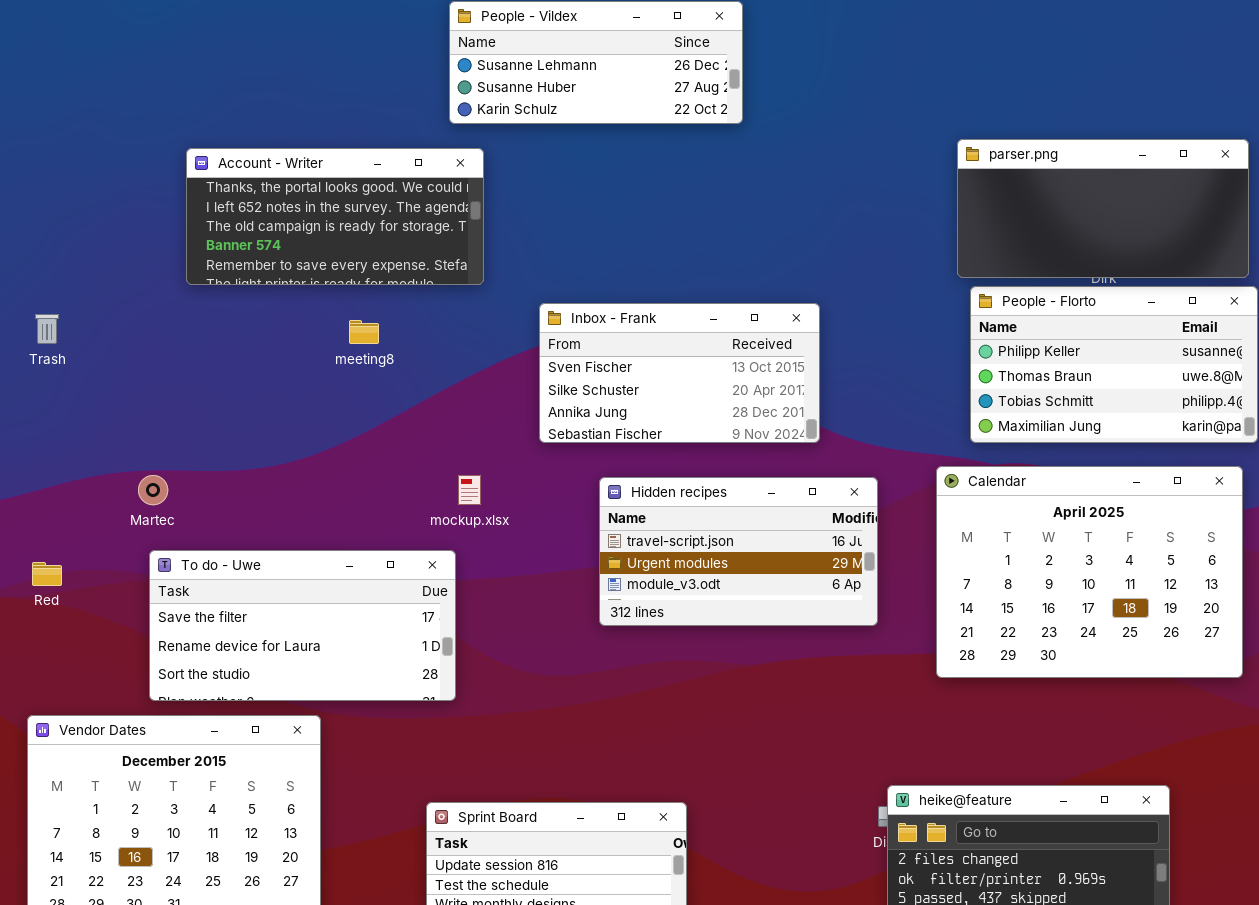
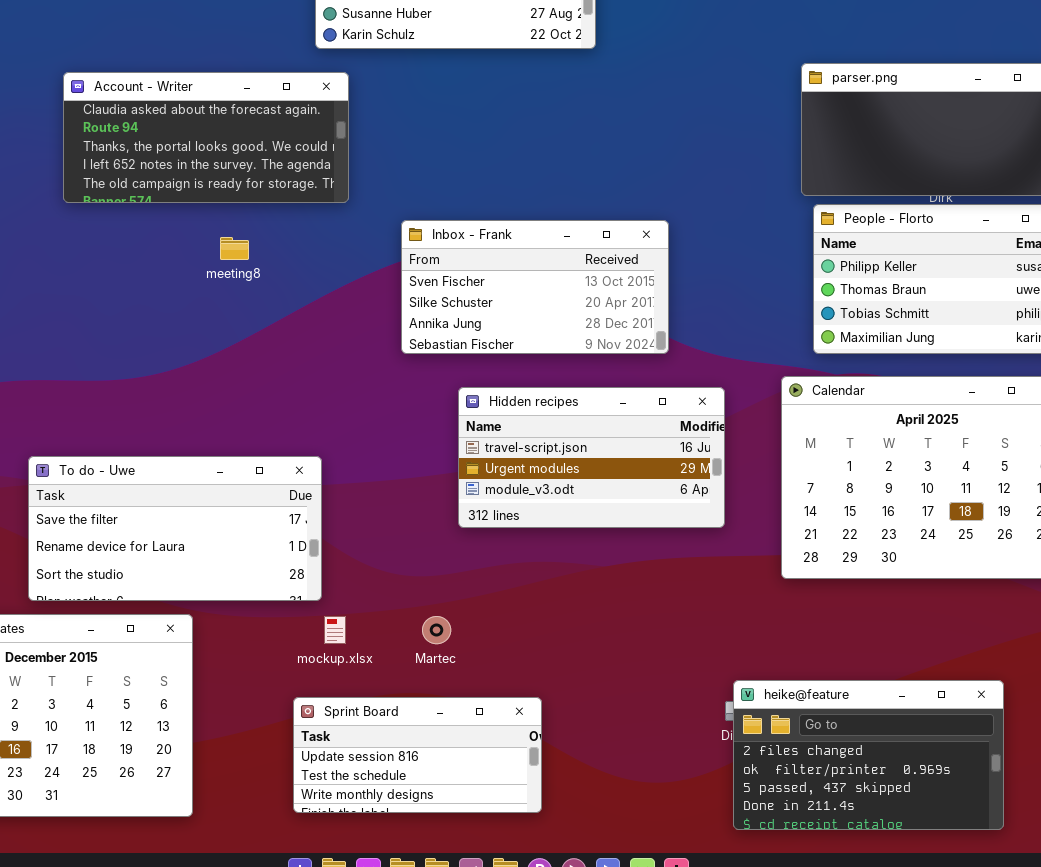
Account - Writer: [186,148,484,285] -> [63,72,349,203], scrolled up 2 rows
Martec: [138,475,168,505] -> [422,616,451,644], moved
mockup.xlsx: [458,475,481,505] -> [324,616,346,644], moved

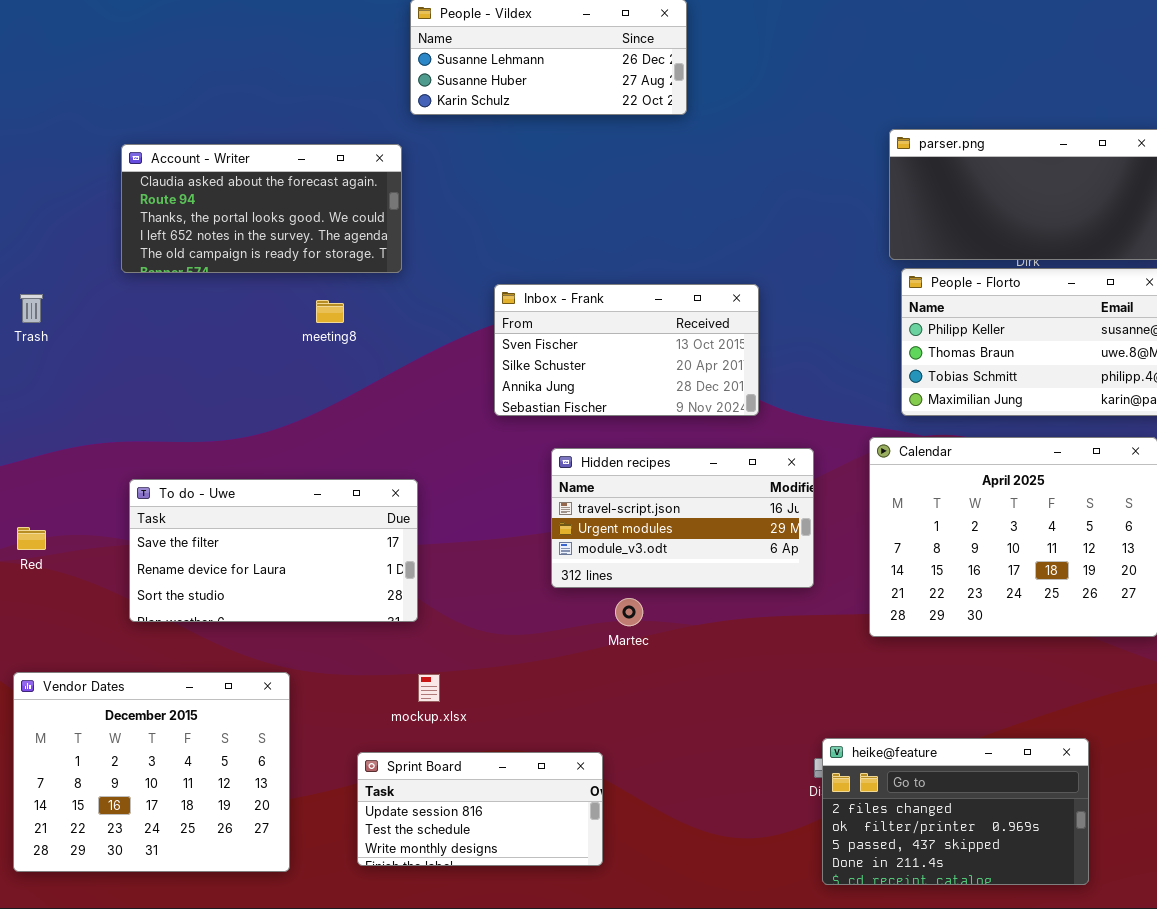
Account - Writer: [63,72,349,203] -> [121,144,402,273], moved
To do - Uwe: [28,456,322,601] -> [129,479,418,622], moved
Martec: [422,616,451,644] -> [615,598,643,626], moved
Sprint Board: [293,697,542,813] -> [357,752,603,866], moved

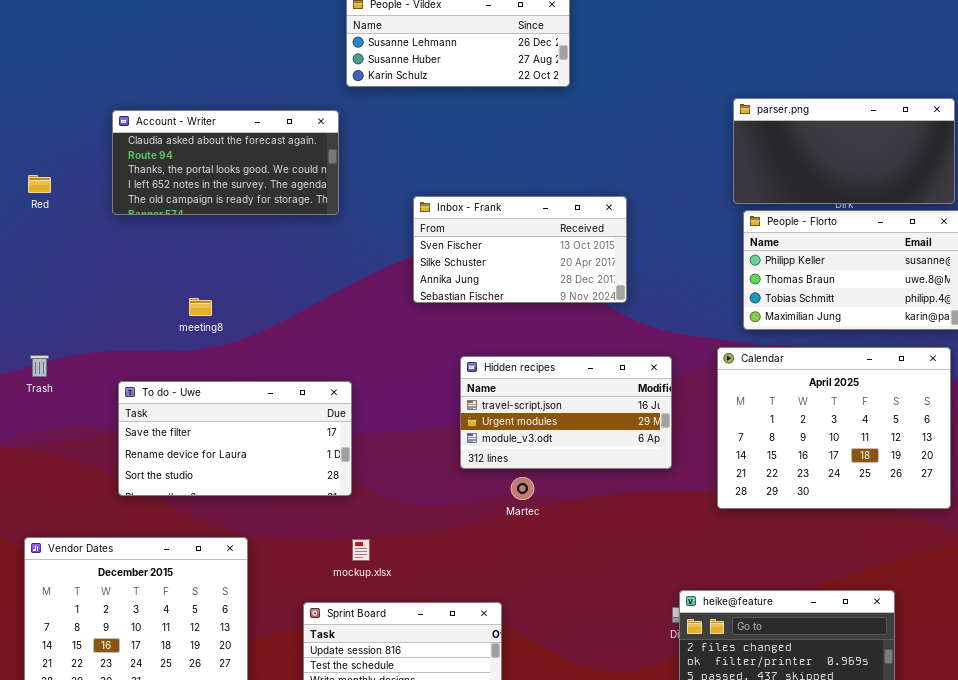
Inbox - Frank: [494,284,759,416] -> [413,196,627,303], moved
Trash: [20,294,43,323] -> [30,355,49,377], moved
meeting8: [316,300,344,323] -> [189,298,212,316], moved
Red: [17,527,46,550] -> [28,175,51,193], moved

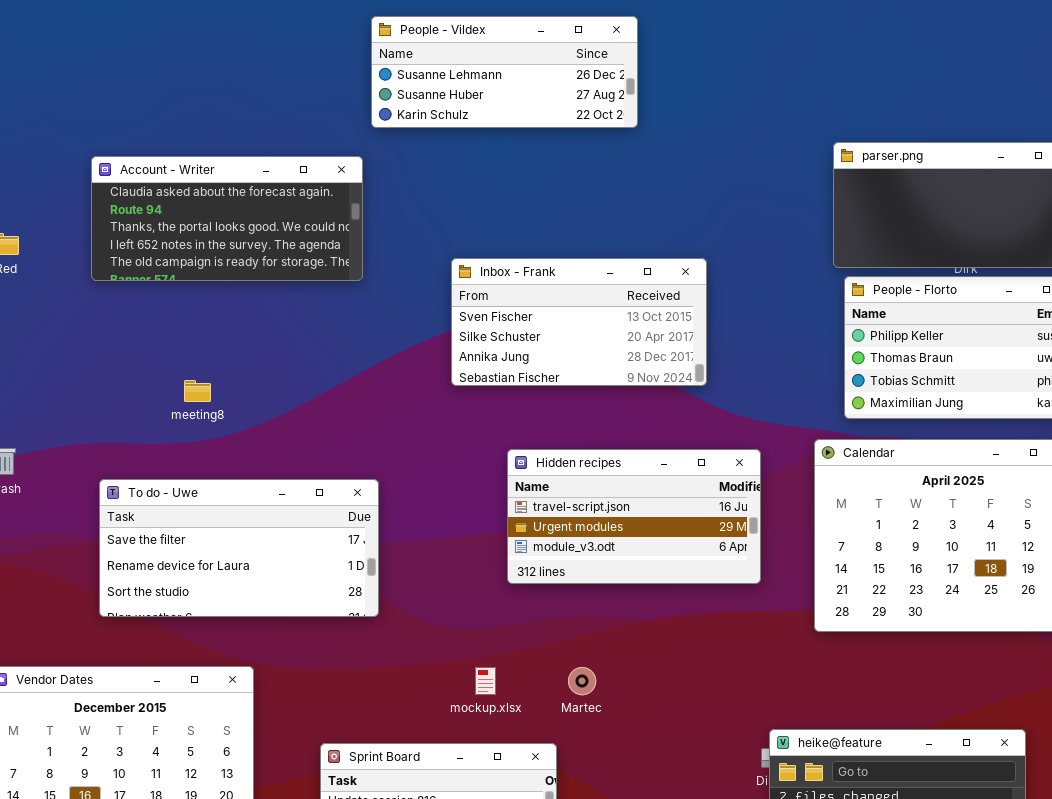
Martec: [511,477,534,500] -> [568,667,596,695], moved
mockup.xlsx: [352,539,370,561] -> [475,667,496,695], moved

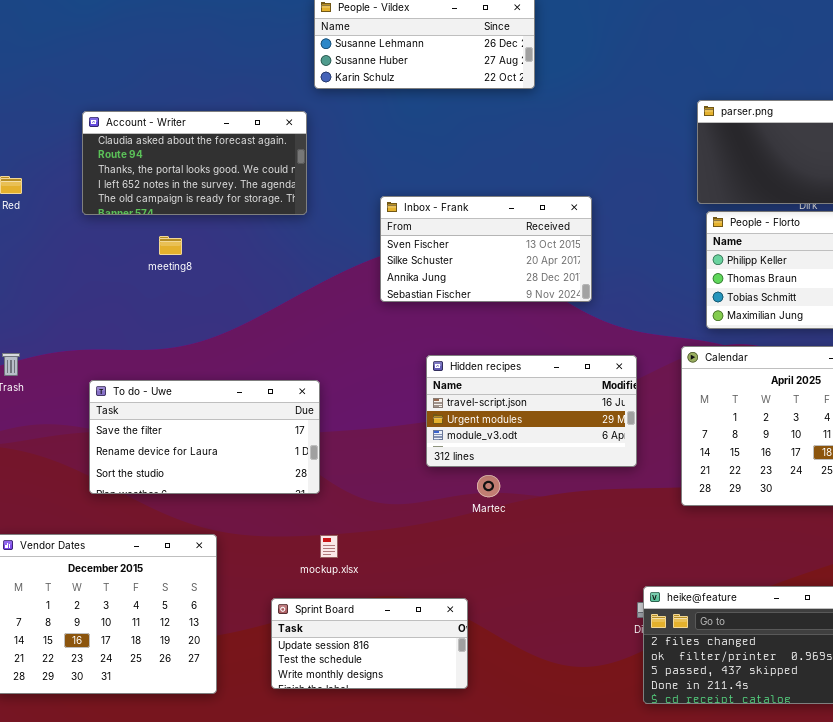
meeting8: [184,380,211,402] -> [159,236,182,255], moved
mockup.xlsx: [475,667,496,695] -> [320,535,338,558], moved
Martec: [568,667,596,695] -> [477,475,500,497], moved

